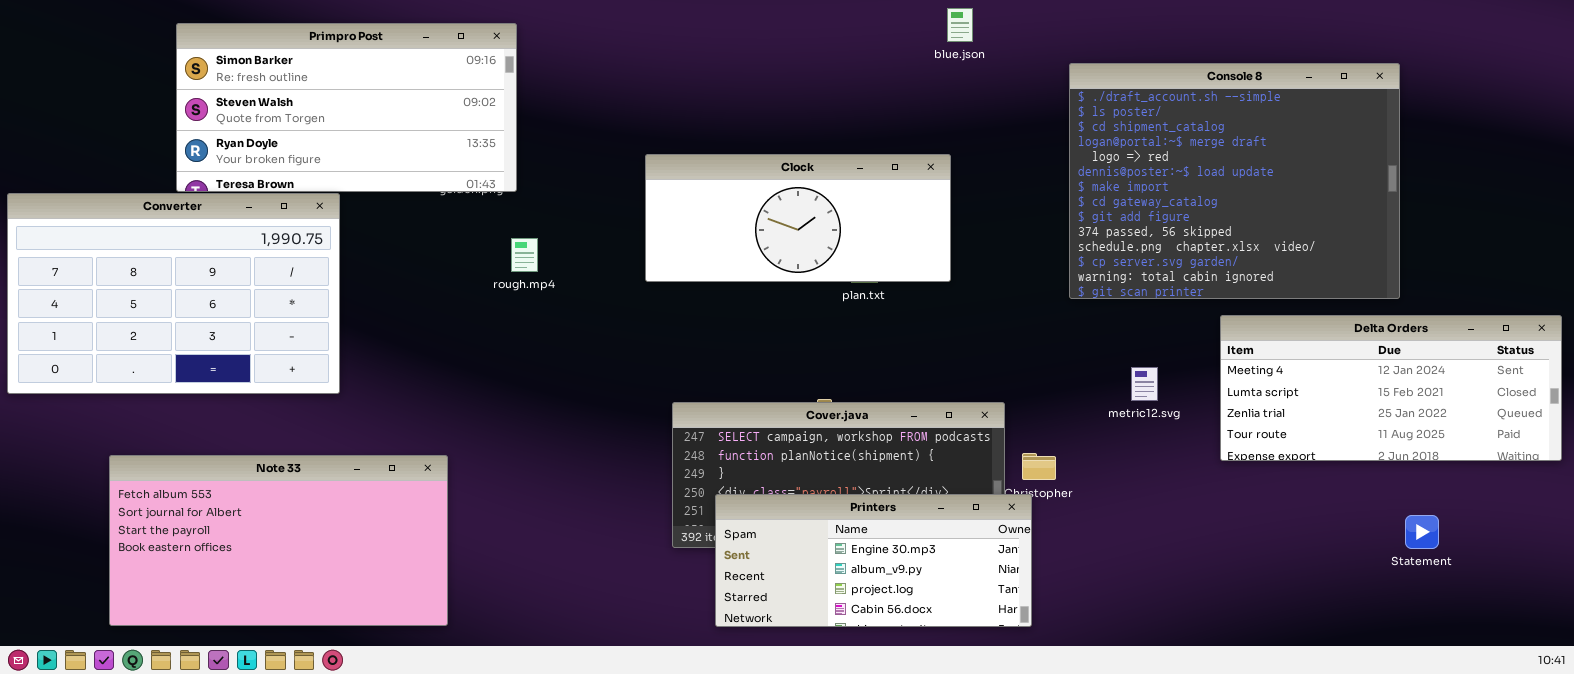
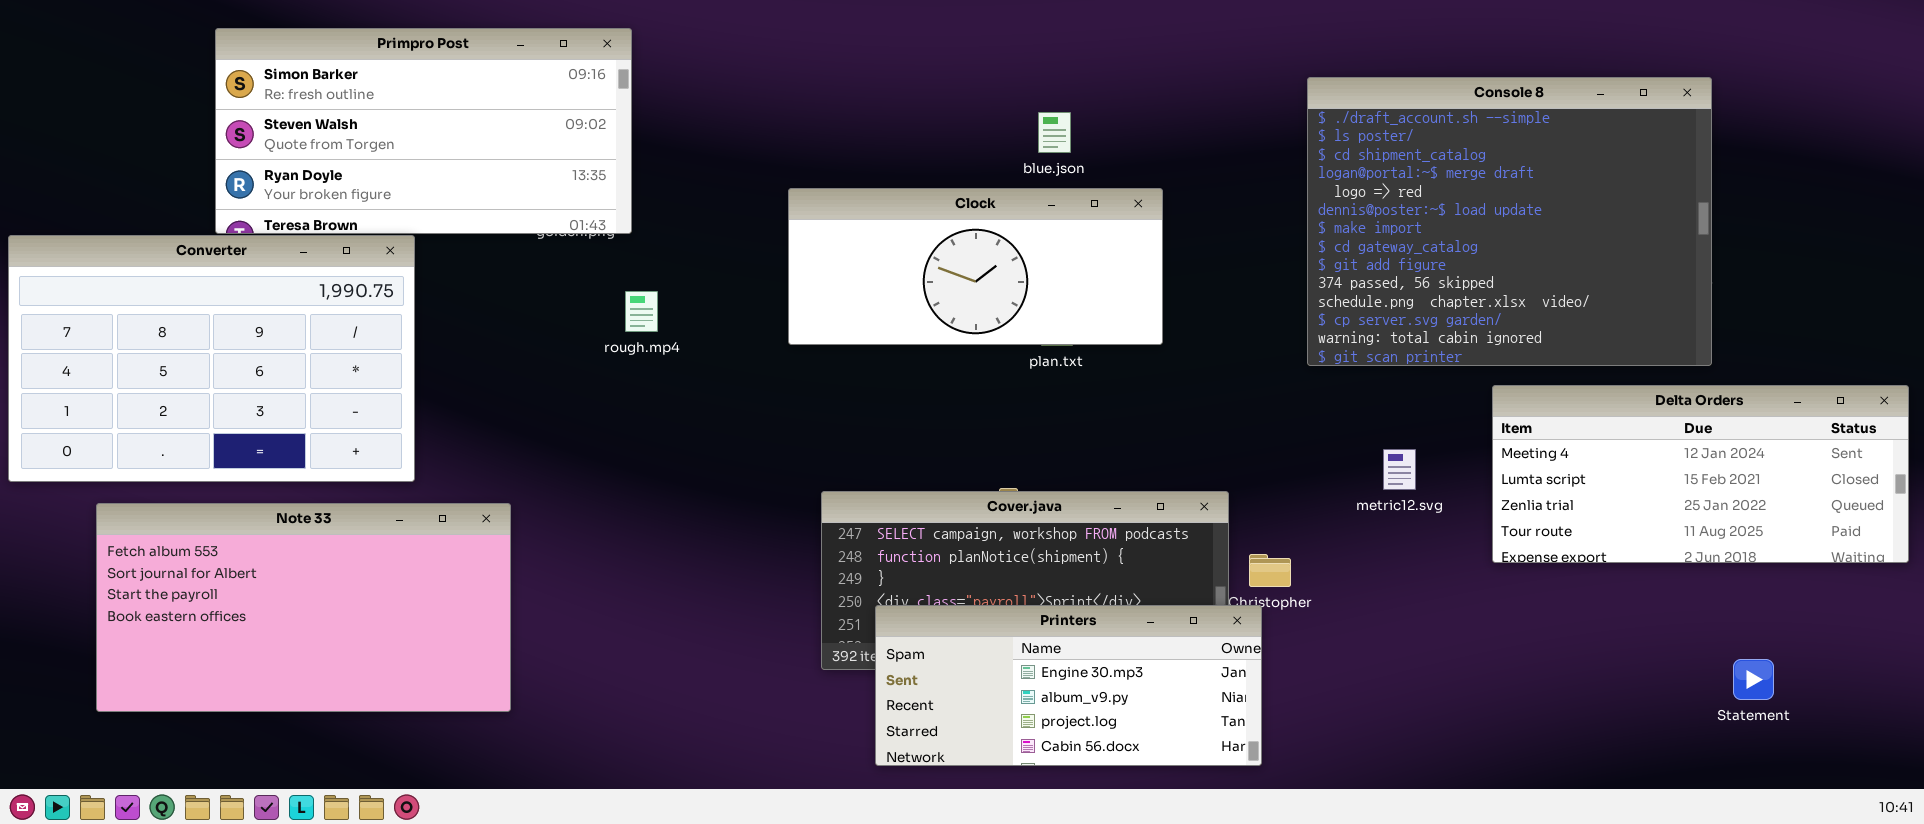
blue.json: [947,8,973,42] -> [1038,112,1071,153], moved
Note 33: [109,455,448,626] -> [96,503,511,712], moved
Statement: [1405,515,1439,549] -> [1733,659,1774,700], moved

